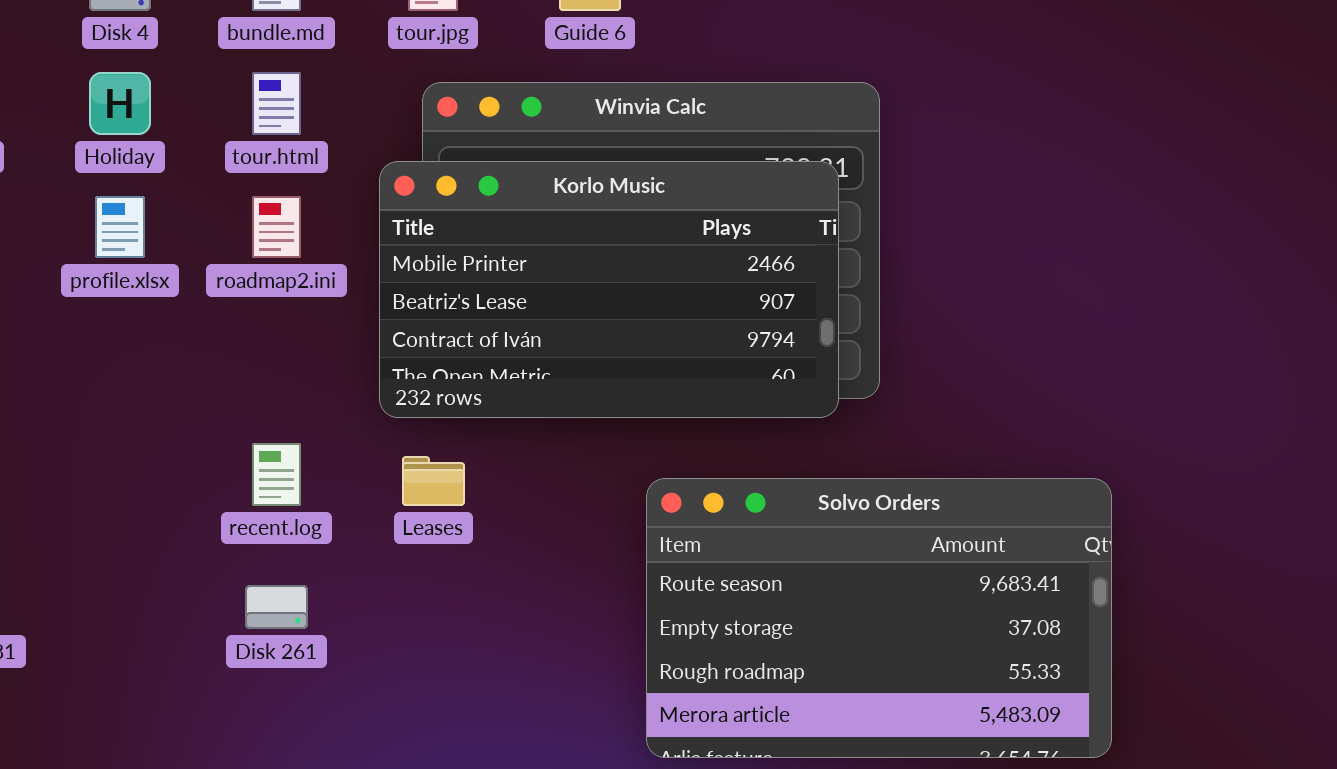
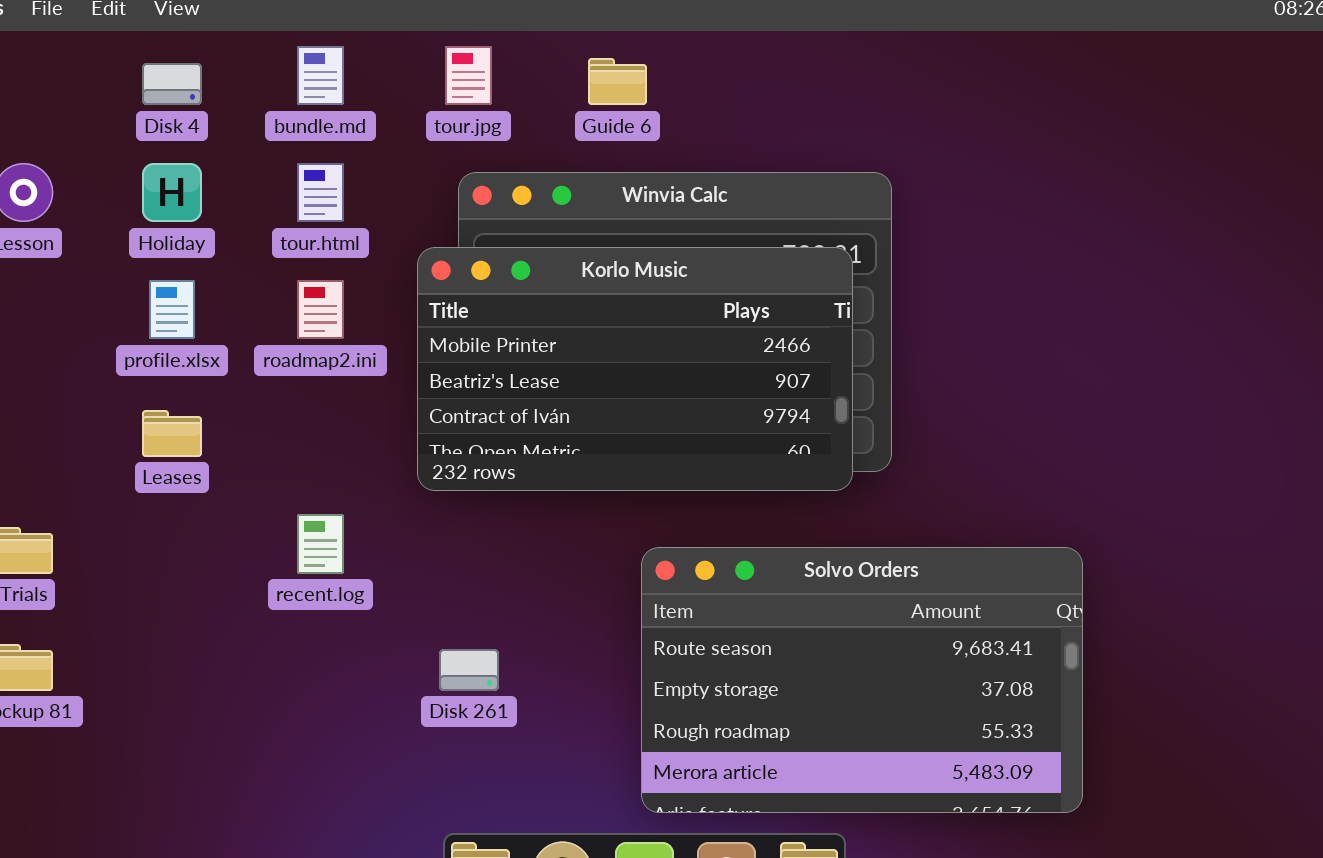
Leases: [402,456,465,506] -> [142,410,202,457], moved
Solvo Orders: [646,478,1112,758] -> [641,547,1083,813], moved
Disk 261: [245,585,308,629] -> [439,649,499,691], moved

